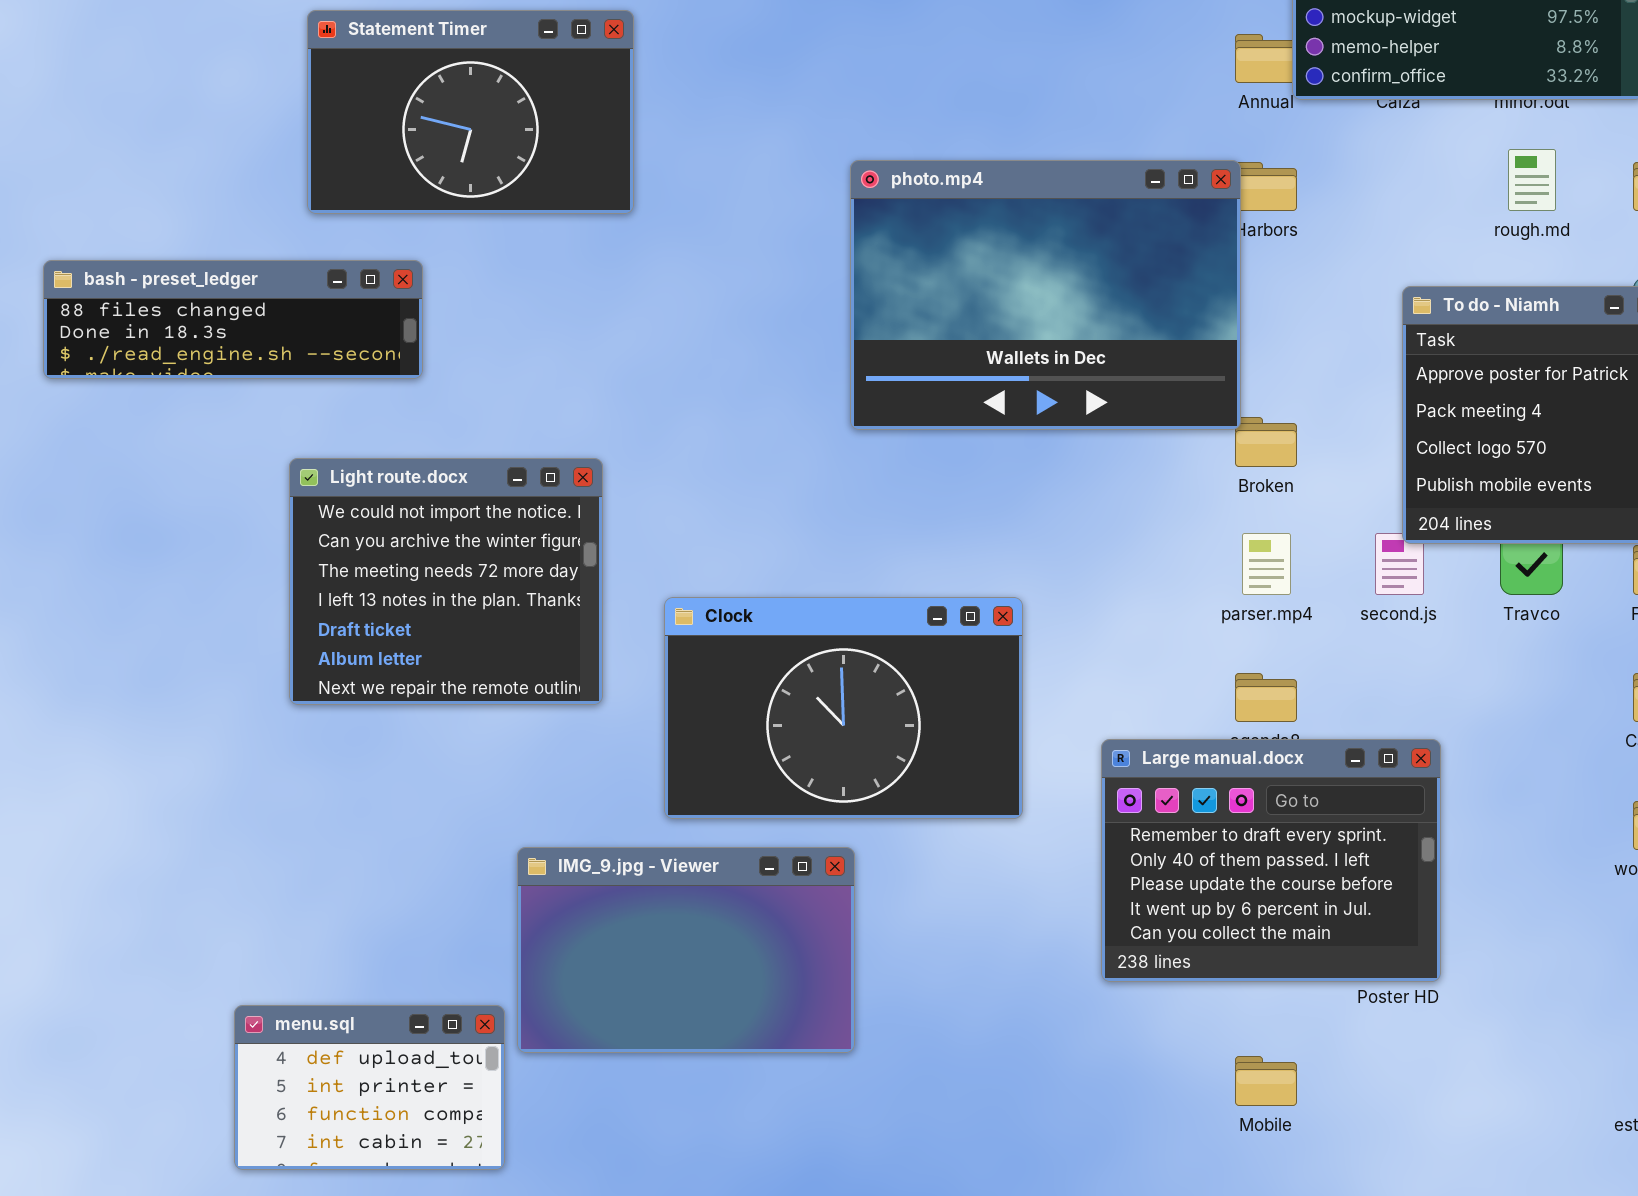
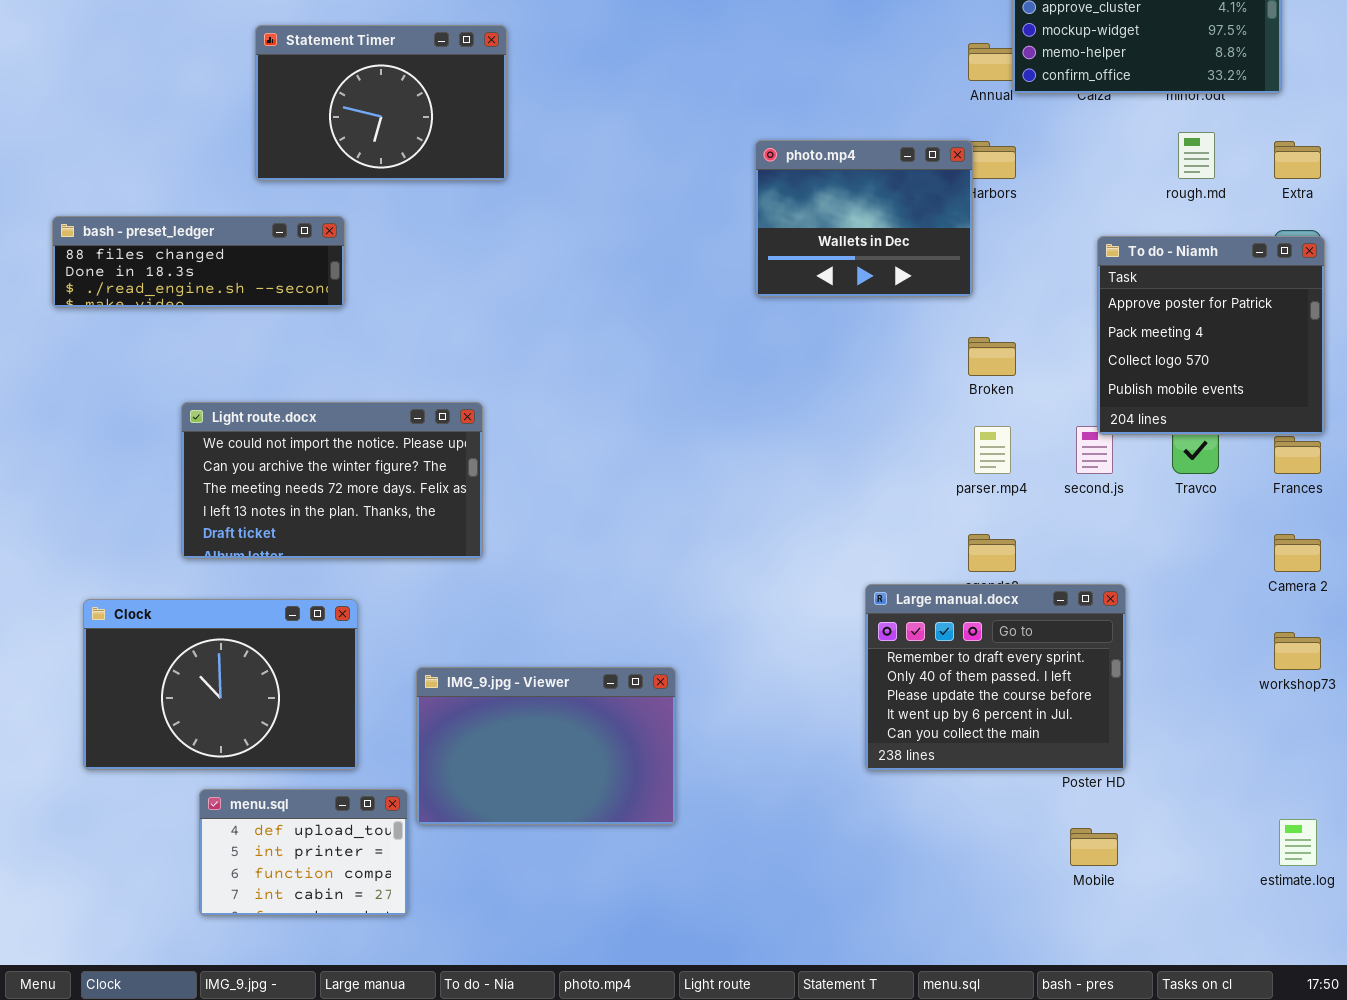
photo.mp4: [850,160,1241,430] -> [755,140,973,297], resized
Light route.docx: [289,458,603,705] -> [181,402,483,559], resized
Clock: [664,597,1023,819] -> [83,599,358,770], moved
Mobile: [1235,1056,1297,1106] -> [1070,828,1118,866], moved

